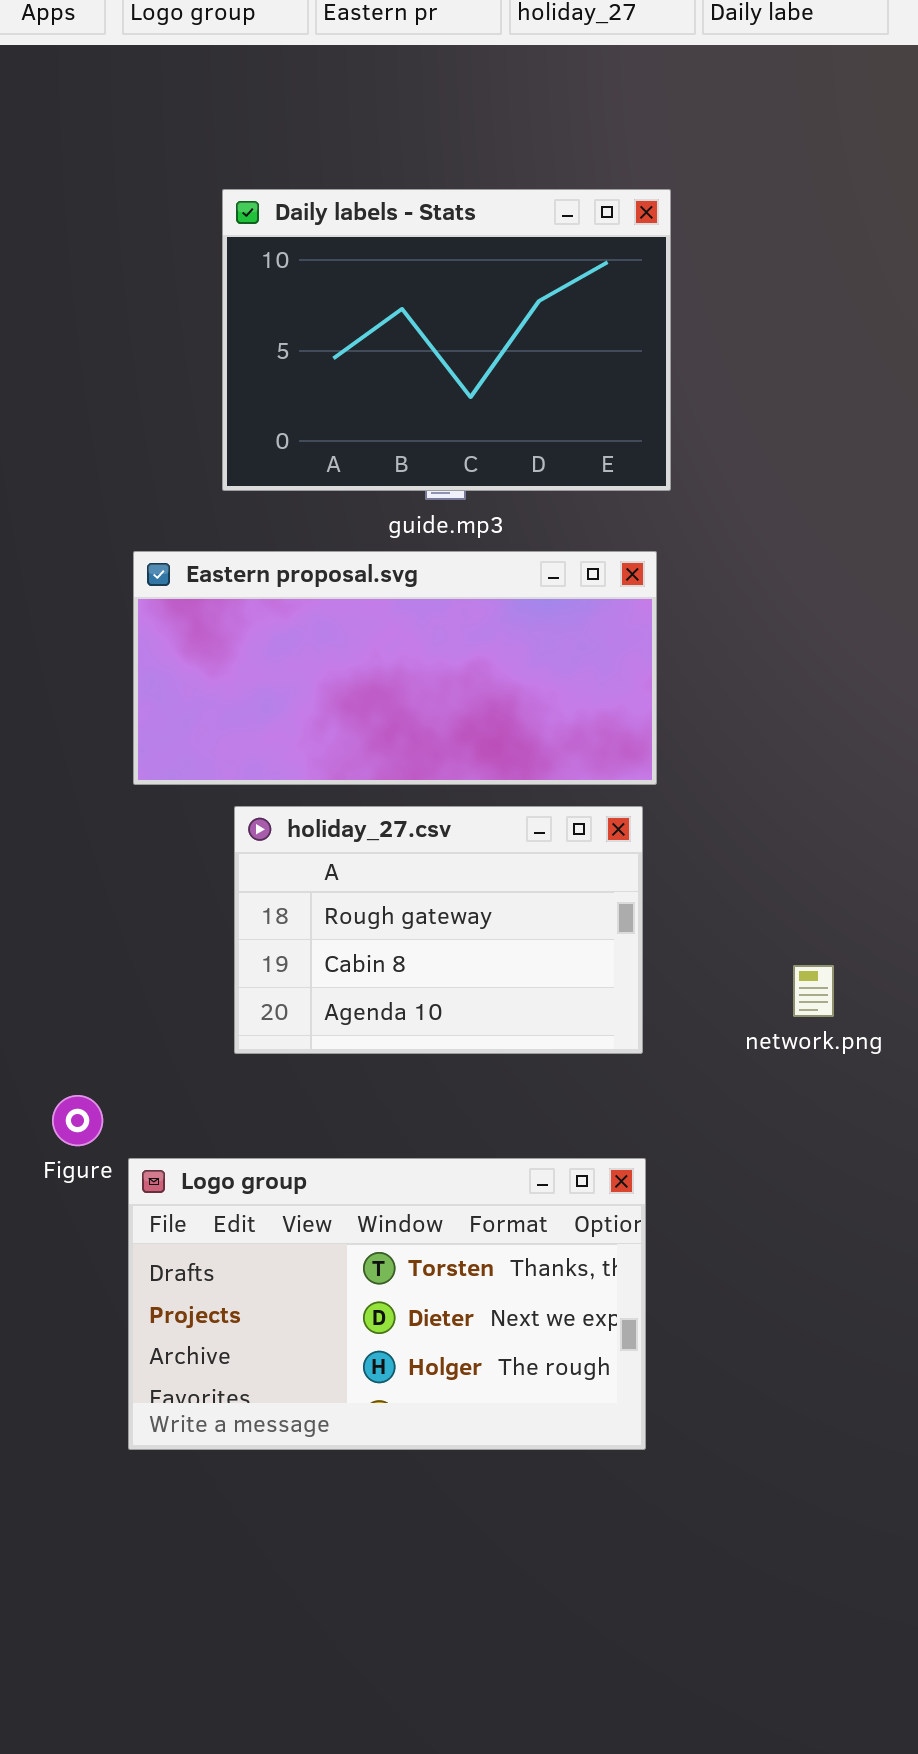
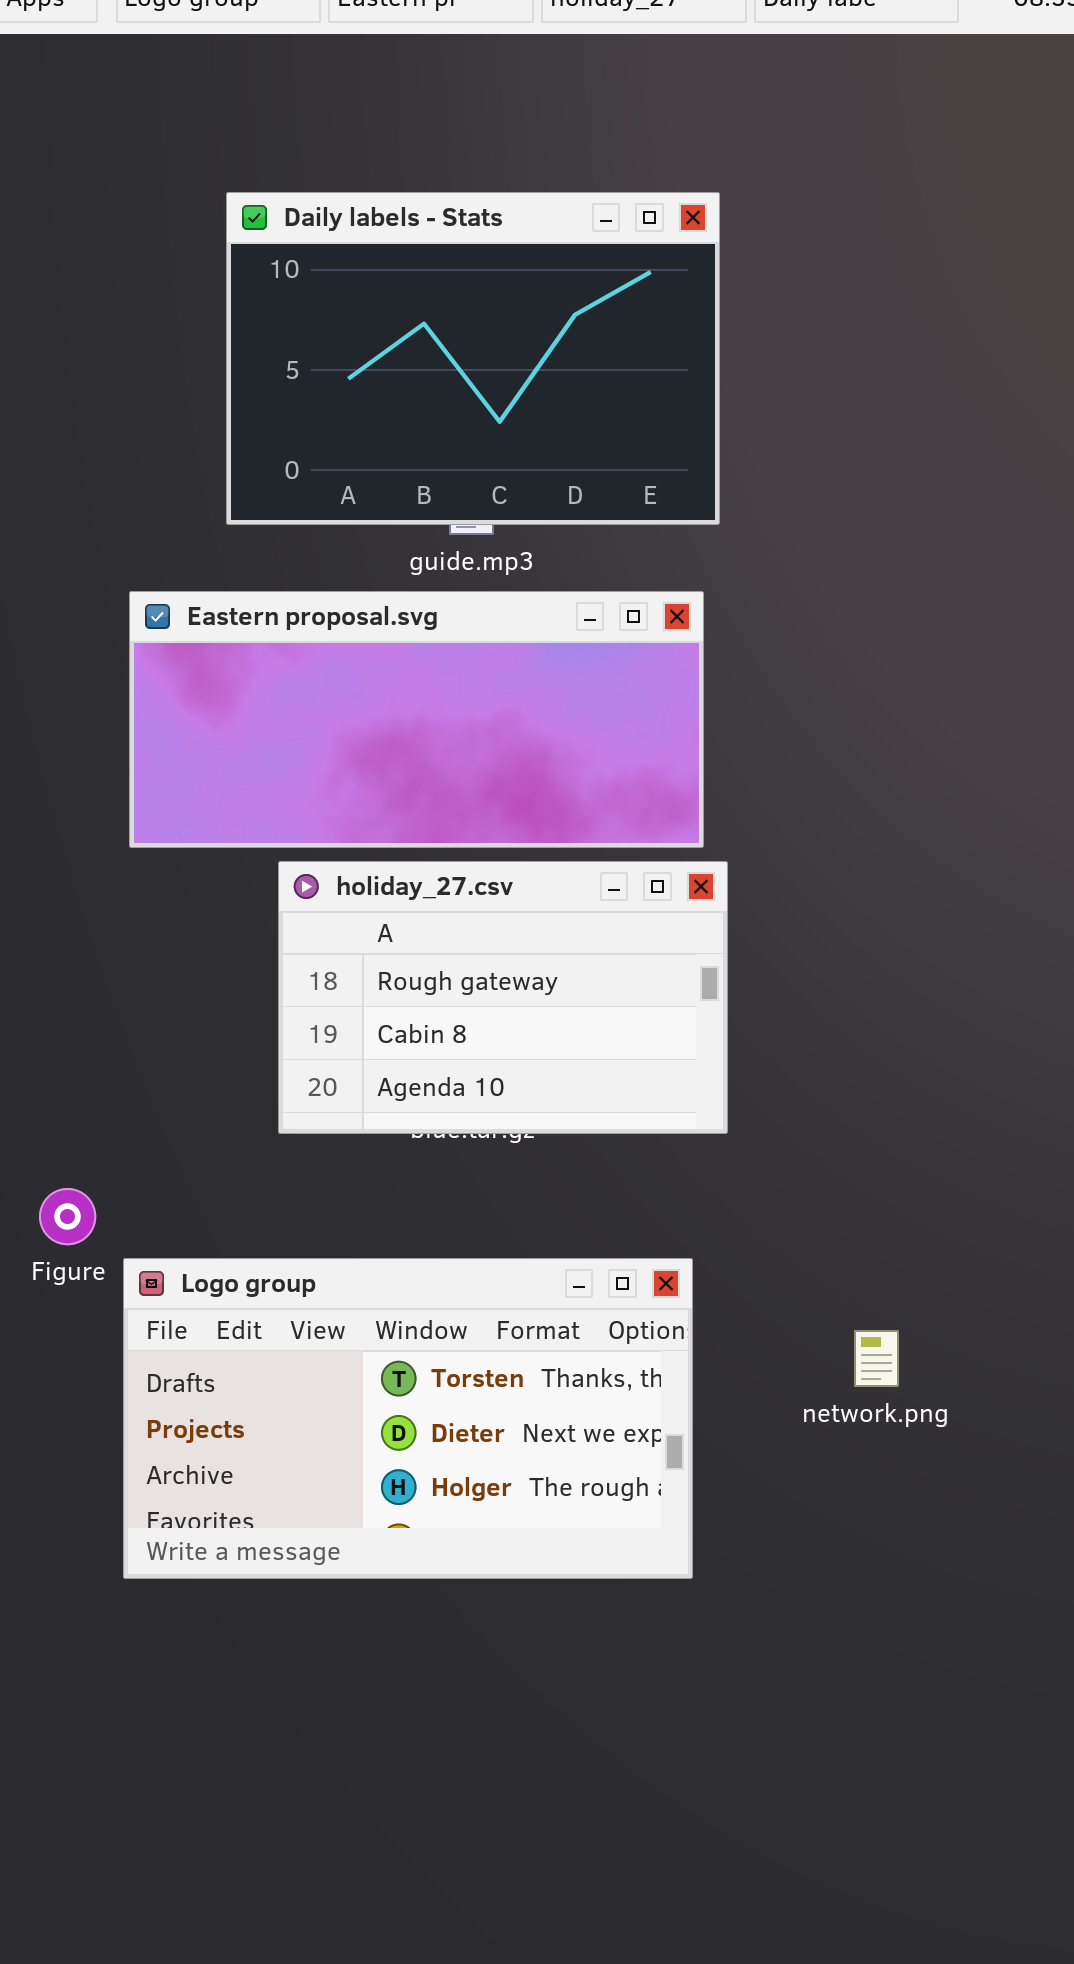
holiday_27.csv: [234,806,643,1054] -> [278,861,728,1134], moved
network.png: [793,965,834,1017] -> [854,1330,899,1387], moved

